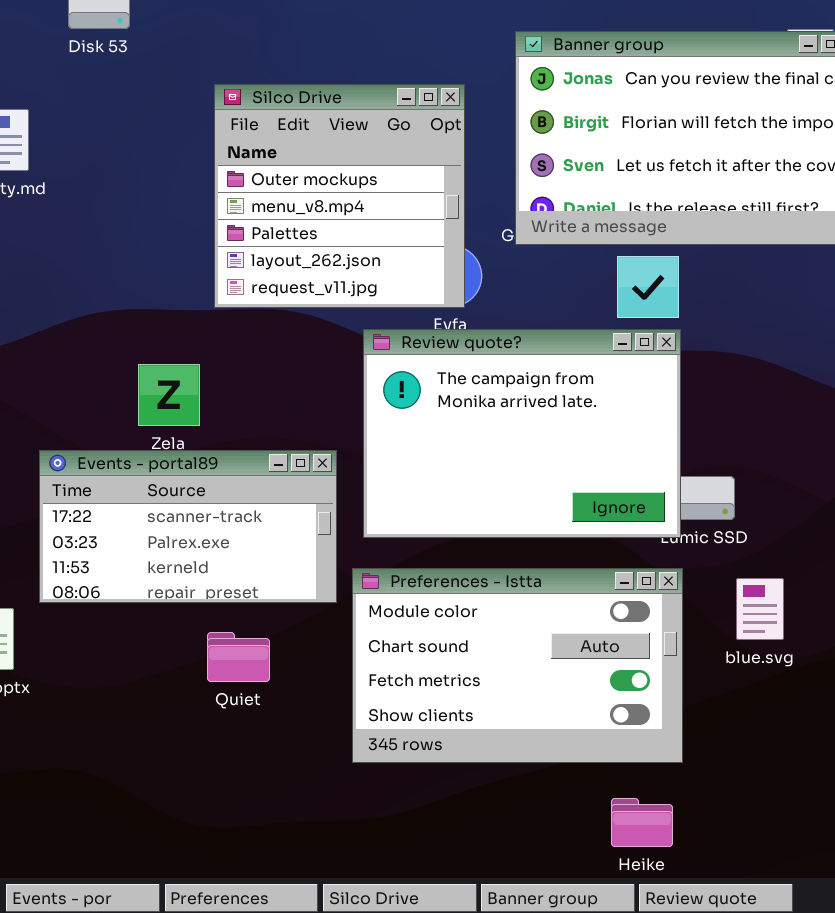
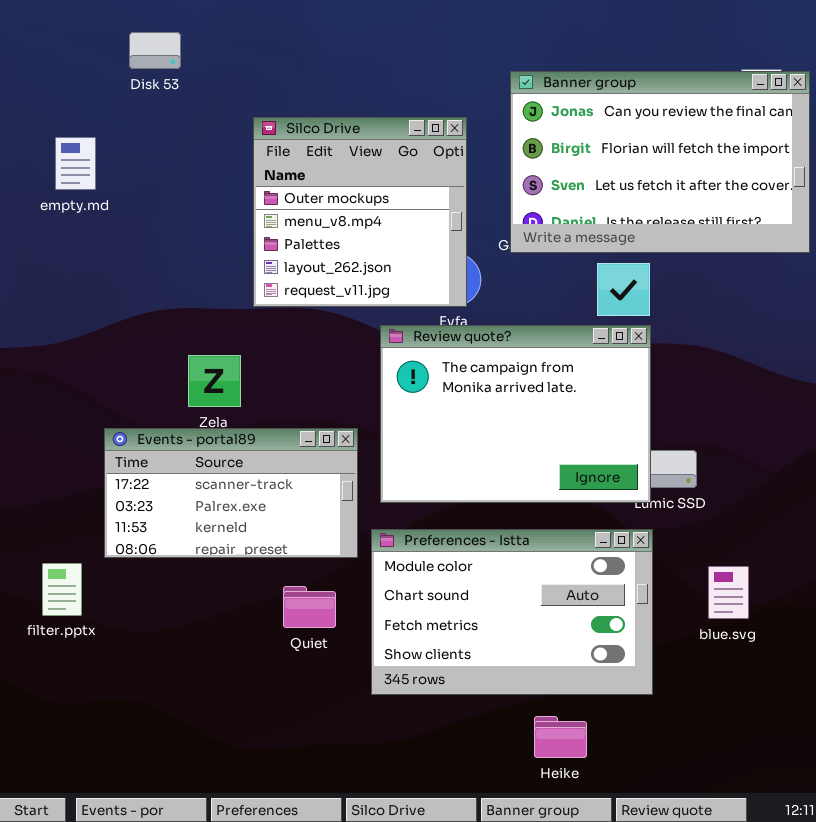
blue.svg: [736,578,784,640] -> [708,566,749,619], moved
Quiet: [207,632,270,682] -> [283,586,336,628], moved
Heike: [611,798,673,847] -> [534,716,587,758], moved

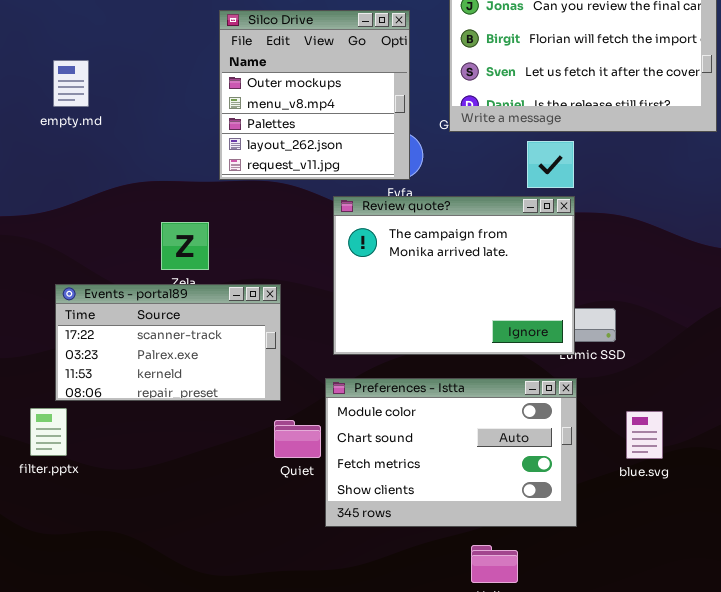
empty.md: [55,137,96,190] -> [53,60,89,107], moved
Events - portal89: [104,428,358,558] -> [55,284,281,401], moved
Quiet: [283,586,336,628] -> [274,420,321,458], moved

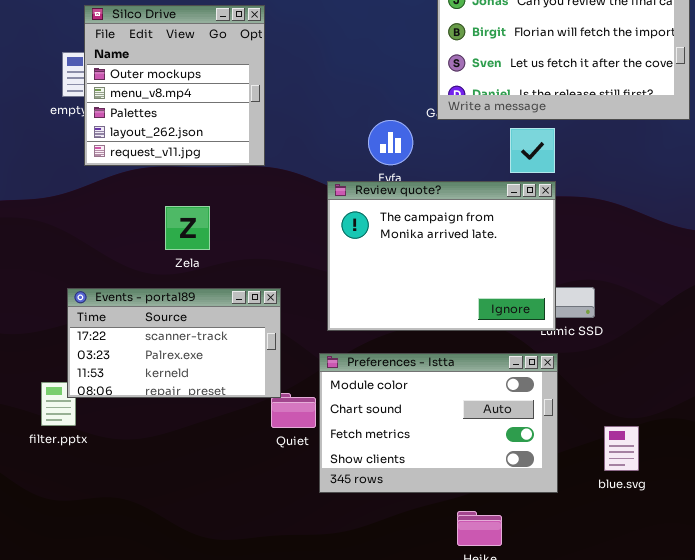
Silco Drive: [219,10,410,180] -> [84,5,265,166], moved
Events - portal89: [55,284,281,401] -> [67,288,281,398], moved
blue.svg: [626,411,663,459] -> [604,426,639,471], moved

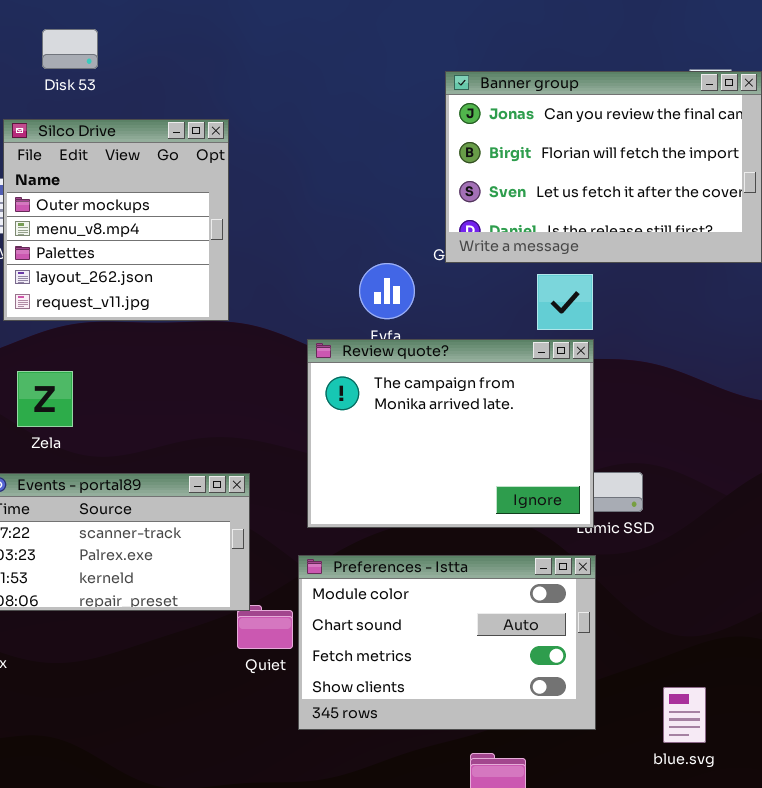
Zela: [165,206,210,250] -> [17,371,73,427], moved
blue.svg: [604,426,639,471] -> [663,687,706,743], moved

